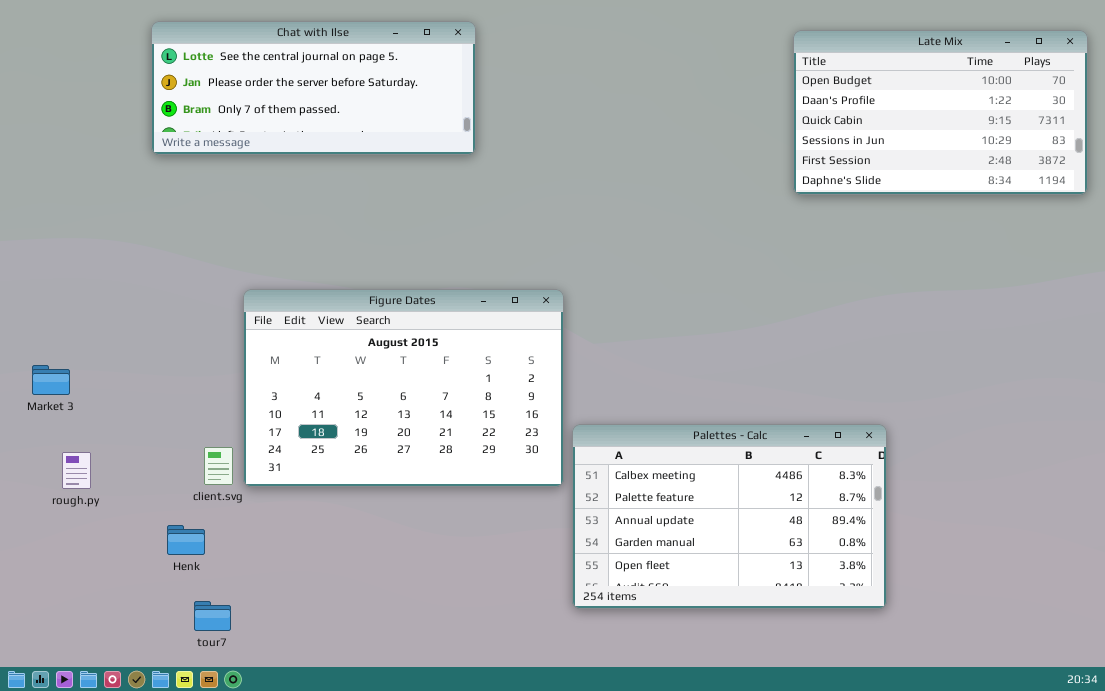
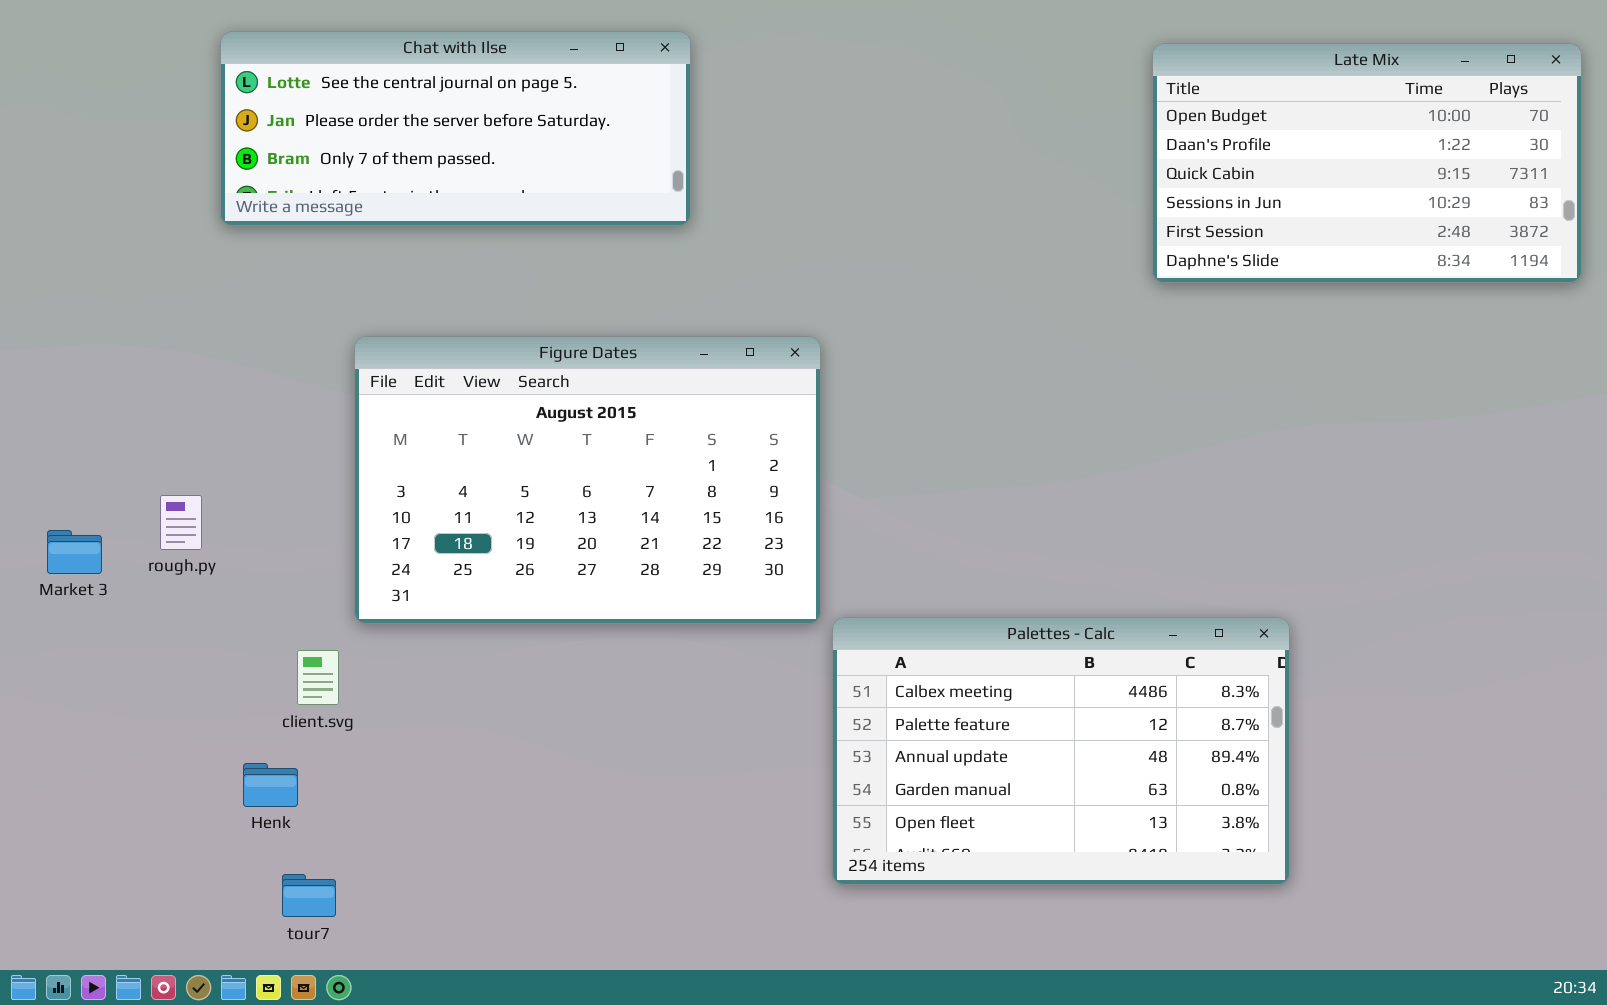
Figure Dates: [243,289,564,487] -> [354,336,821,624], moved
rough.py: [62,452,91,489] -> [160,495,202,550], moved

